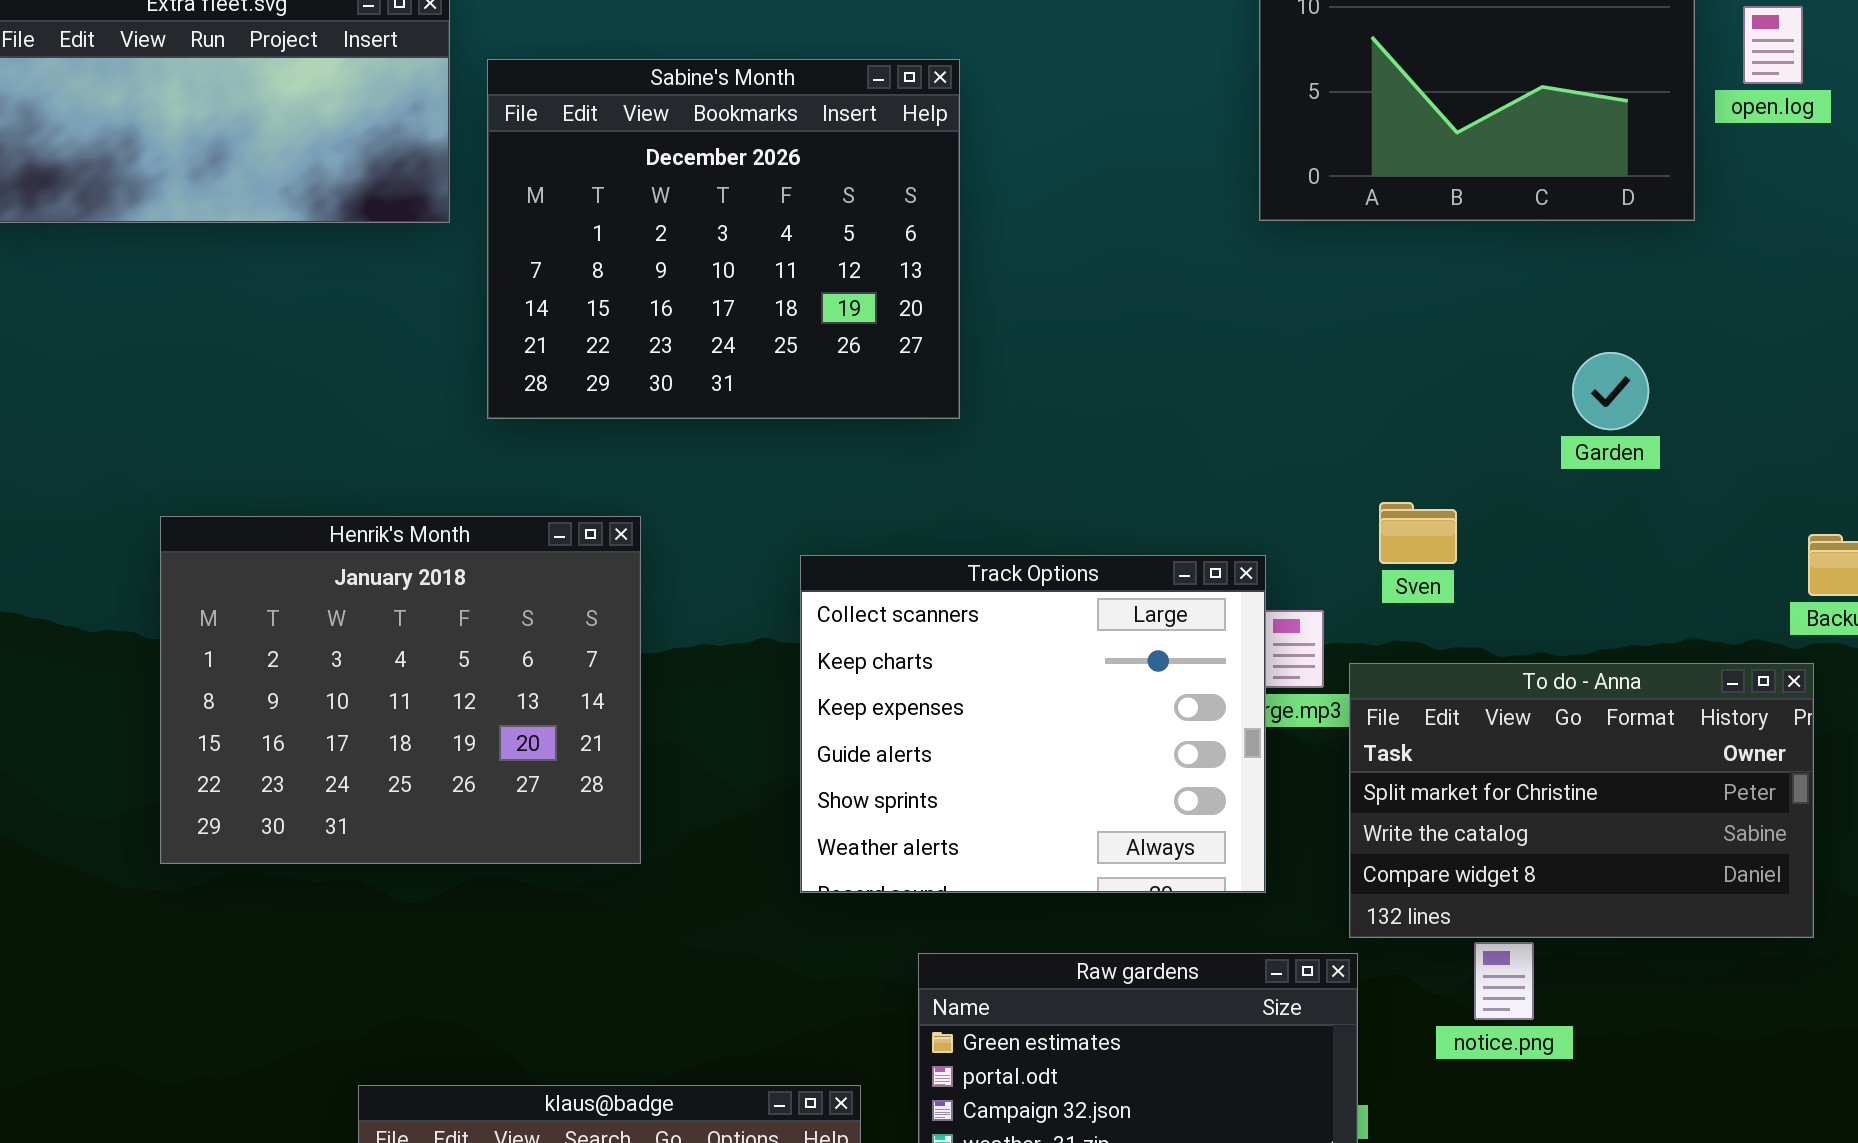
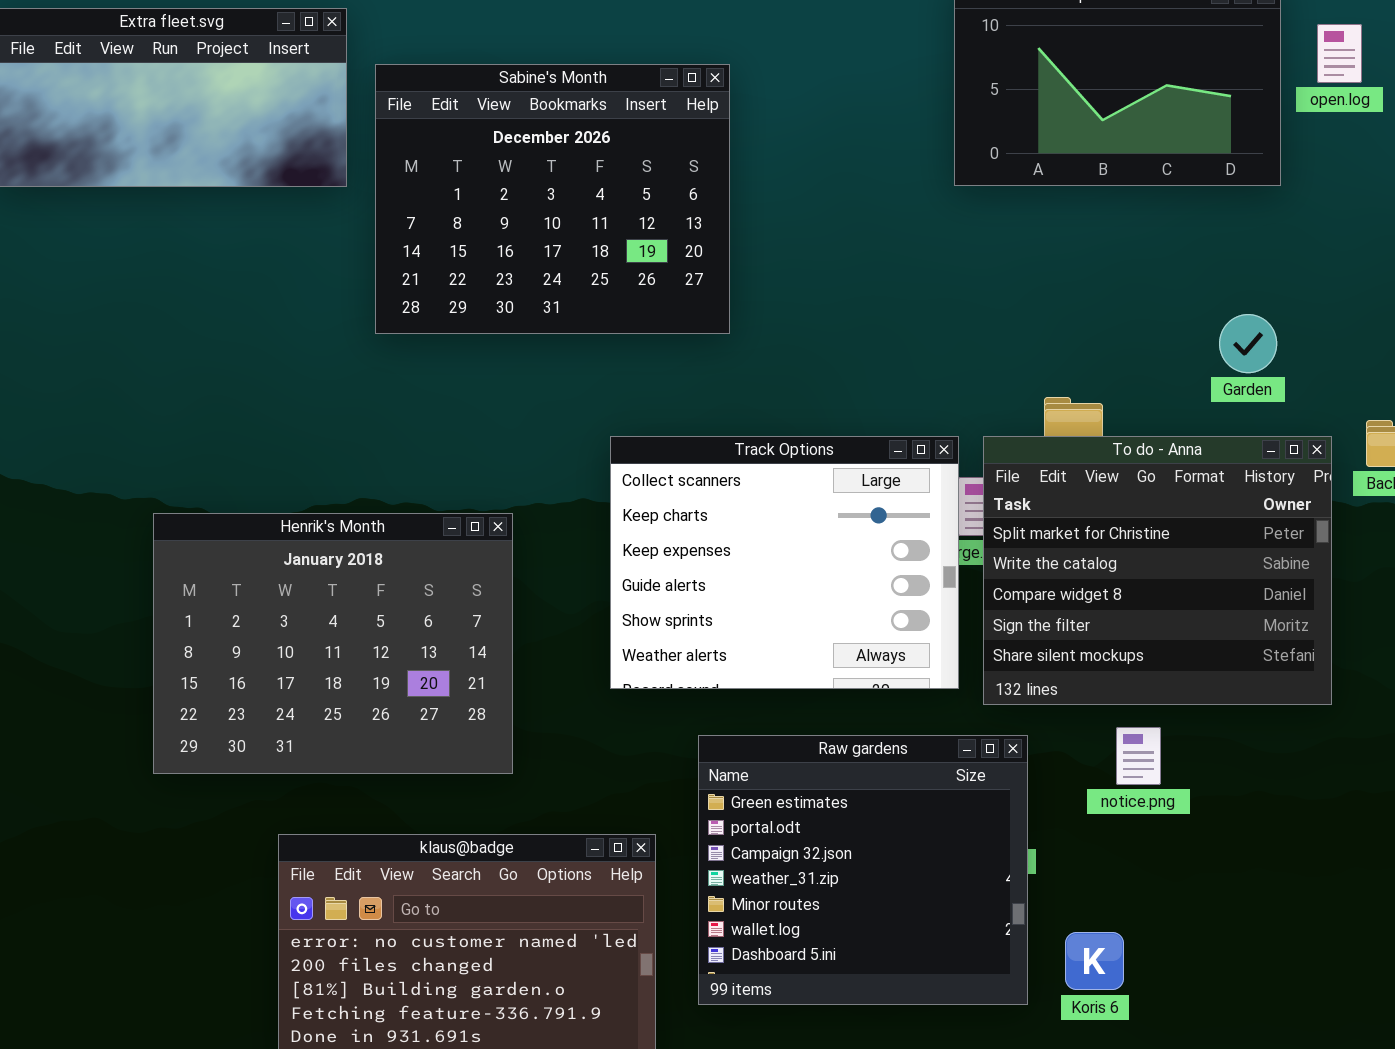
Garden: [1572,352,1649,430] -> [1219,314,1277,373], moved
Henrik's Month: [160,516,641,864] -> [153,513,513,774], moved
To do - Anna: [1349,663,1814,938] -> [983,436,1332,705], moved, resized

